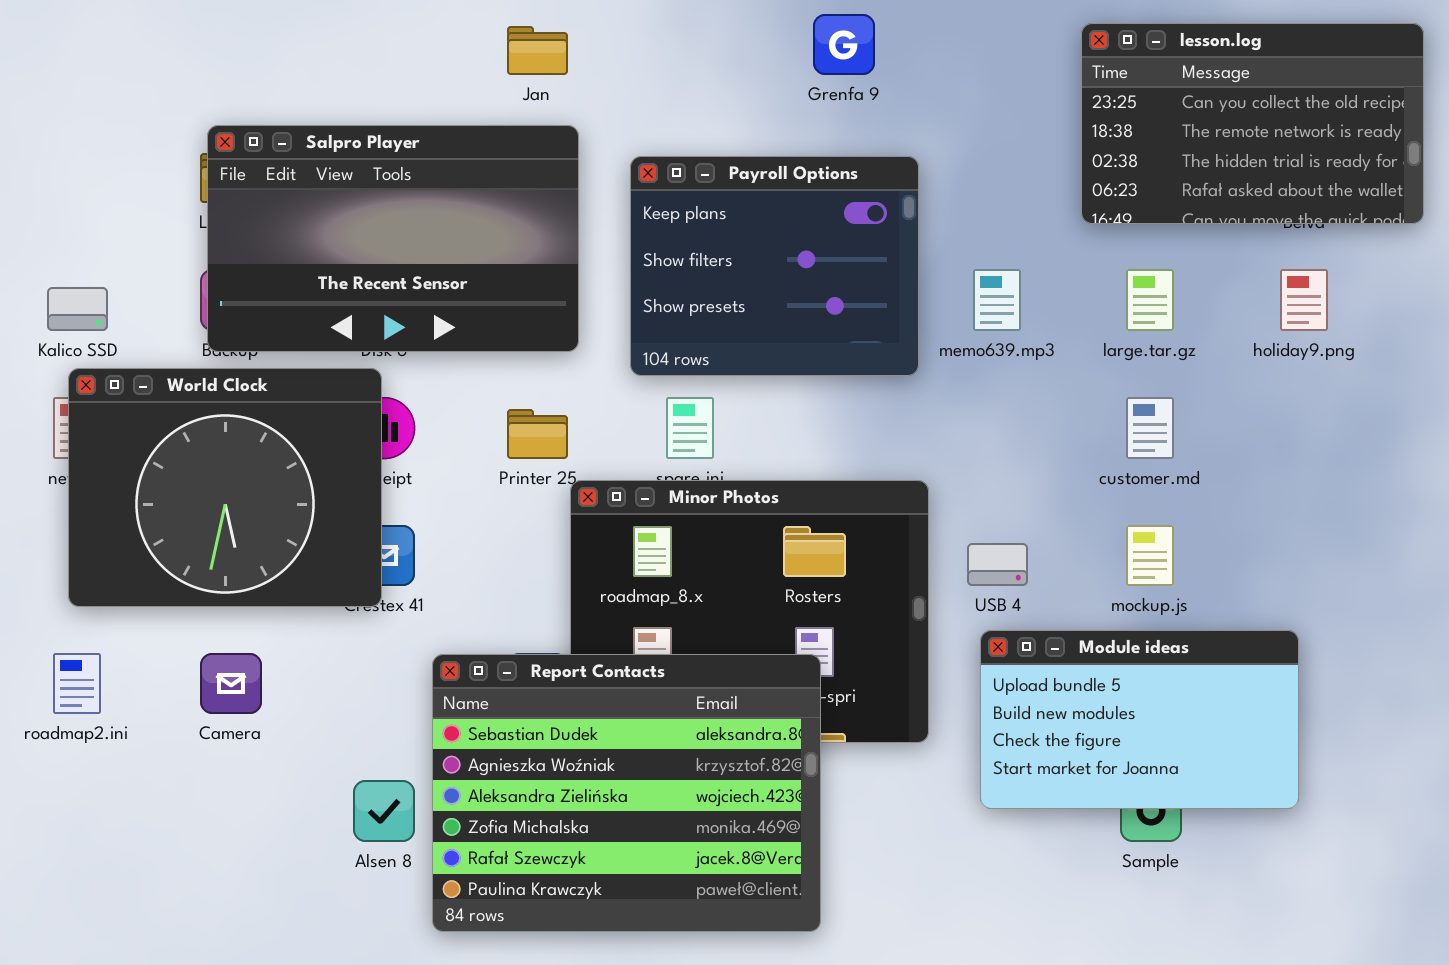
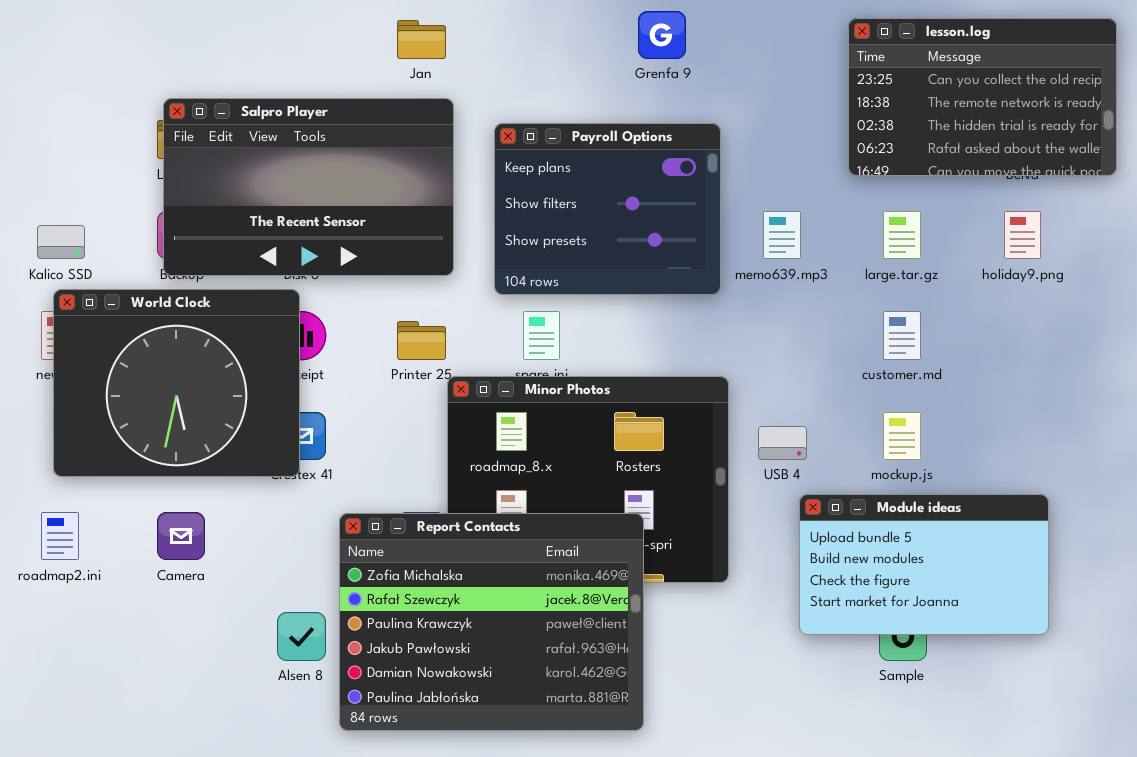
Module ideas: [980,630,1299,809] -> [799,494,1049,635], moved
Report Contacts: [432,654,821,932] -> [339,513,644,731], scrolled down 3 rows

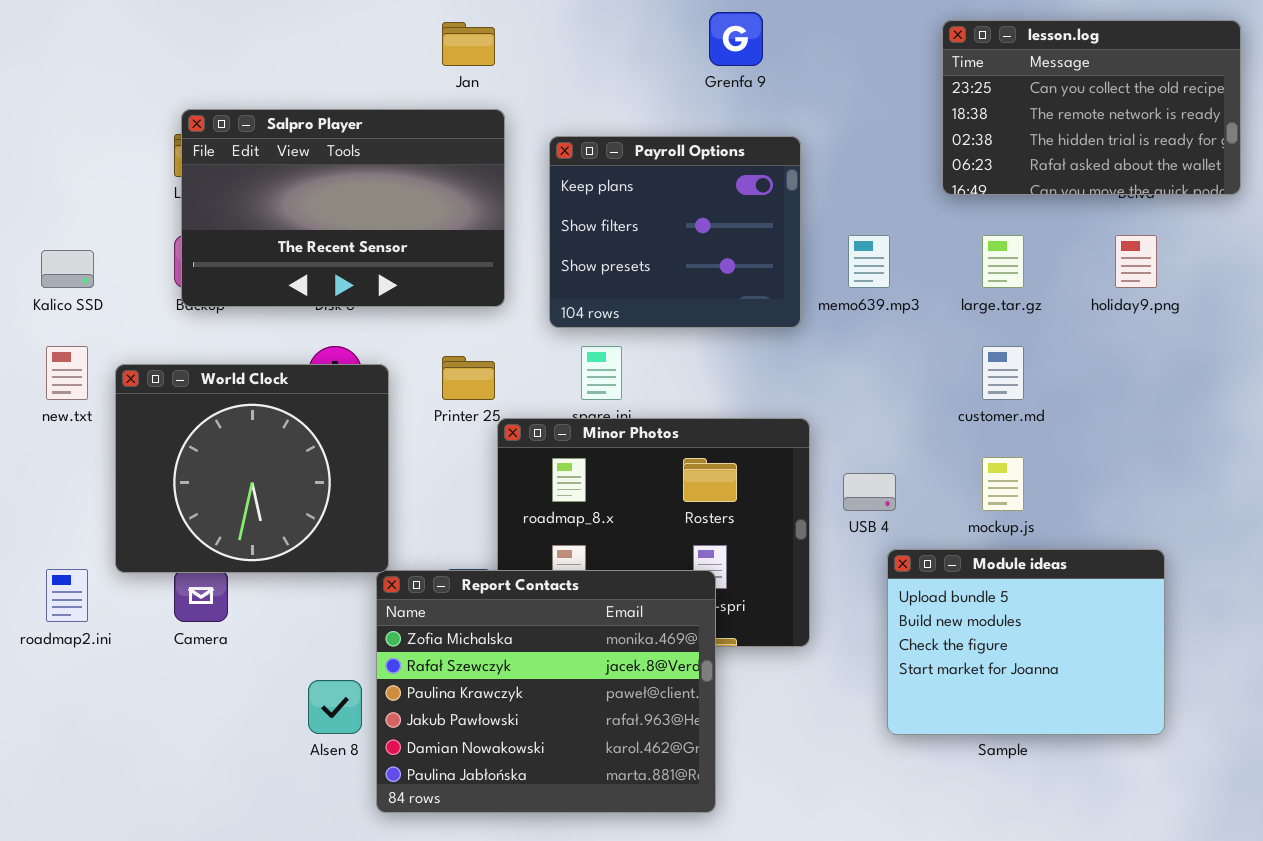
World Clock: [53,289,300,477] -> [115,364,389,573], moved
Module ideas: [799,494,1049,635] -> [887,549,1165,735], resized

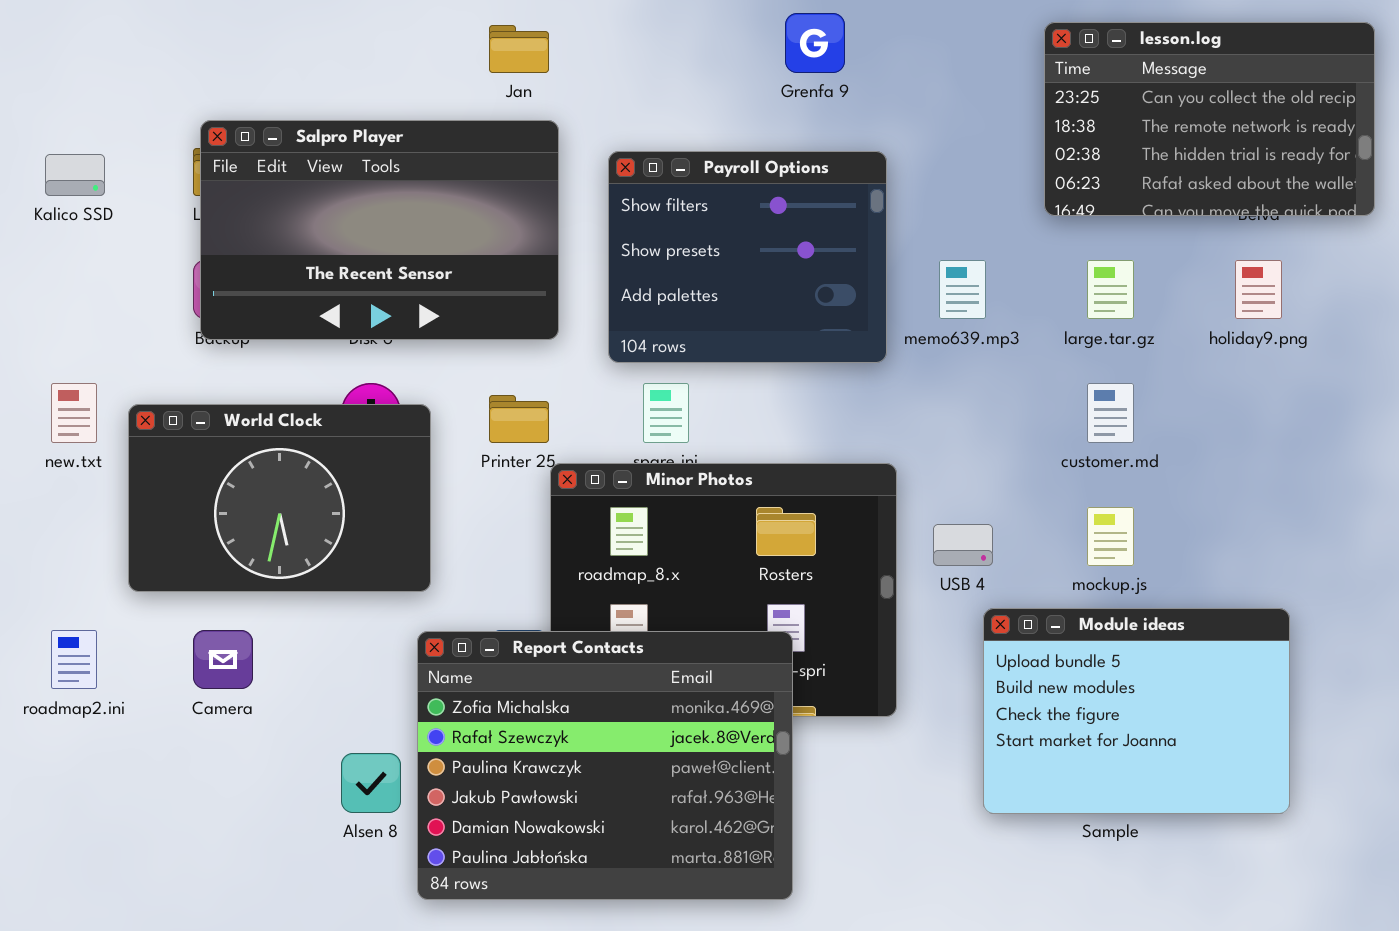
Payroll Options: [549,136,801,328] -> [608,151,887,363], scrolled down 1 row
Kalico SSD: [41,250,94,288] -> [45,154,105,196], moved
World Clock: [115,364,389,573] -> [128,404,431,592], resized

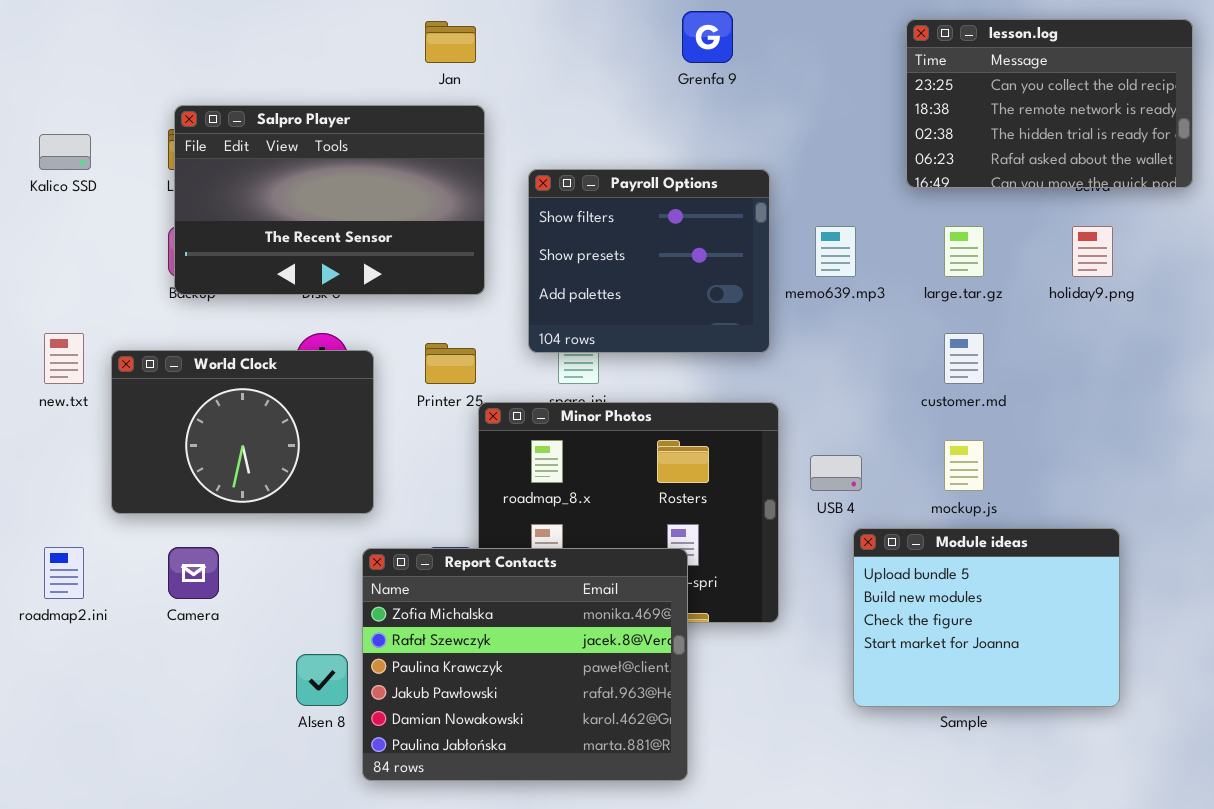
Payroll Options: [608,151,887,363] -> [528,169,770,353], moved

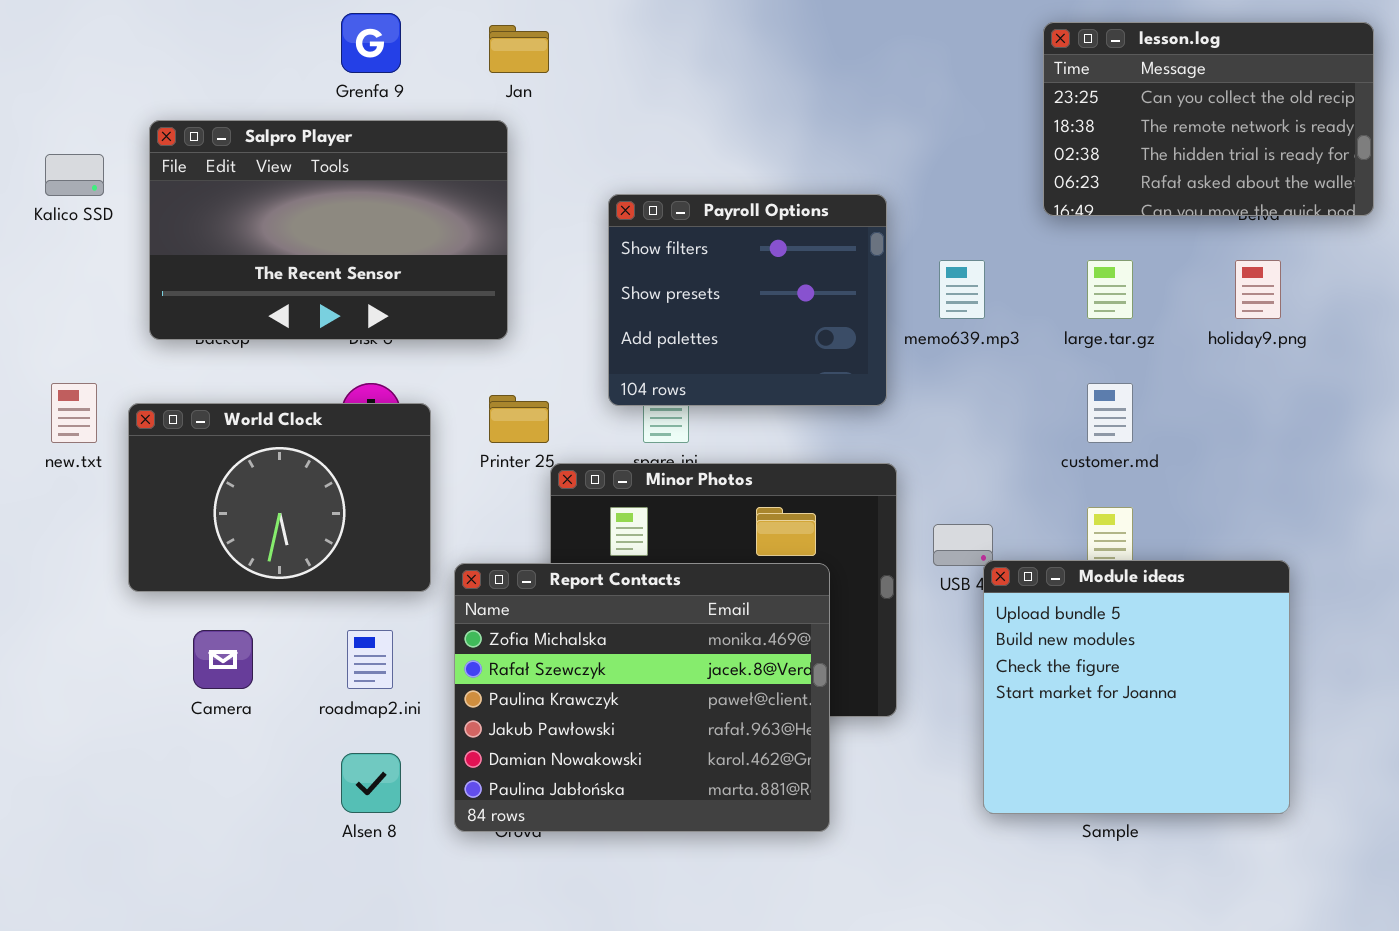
Grenfa 9: [682,11,733,63] -> [341,13,401,73], moved
Salpro Player: [174,105,485,295] -> [149,120,508,340], moved
Module ideas: [853,528,1120,707] -> [983,560,1290,814], resized
roadmap2.ini: [44,547,84,599] -> [347,630,393,689], moved
Report Contacts: [362,548,688,781] -> [454,563,830,832], moved

